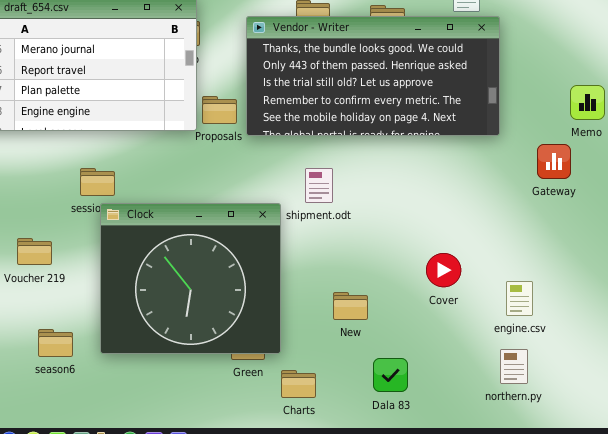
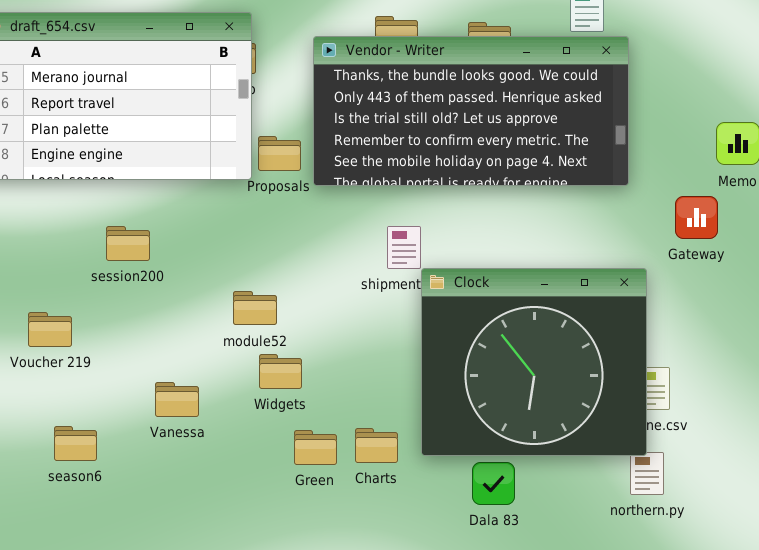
Clock: [100,203,281,354] -> [421,268,647,456], moved
Charts: [281,370,316,398] -> [355,428,398,463], moved

